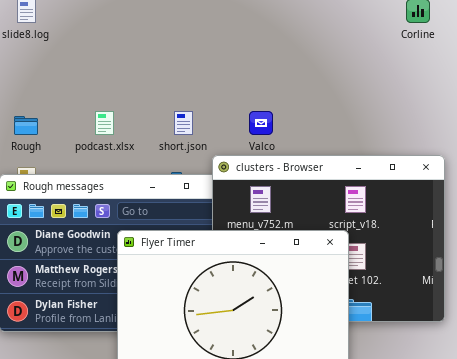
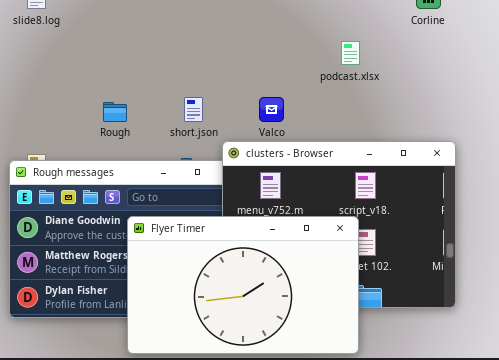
podcast.xlsx: [95,111,114,135] -> [341,41,360,65], moved
Rough: [14,116,38,135] -> [103,102,127,122], moved

